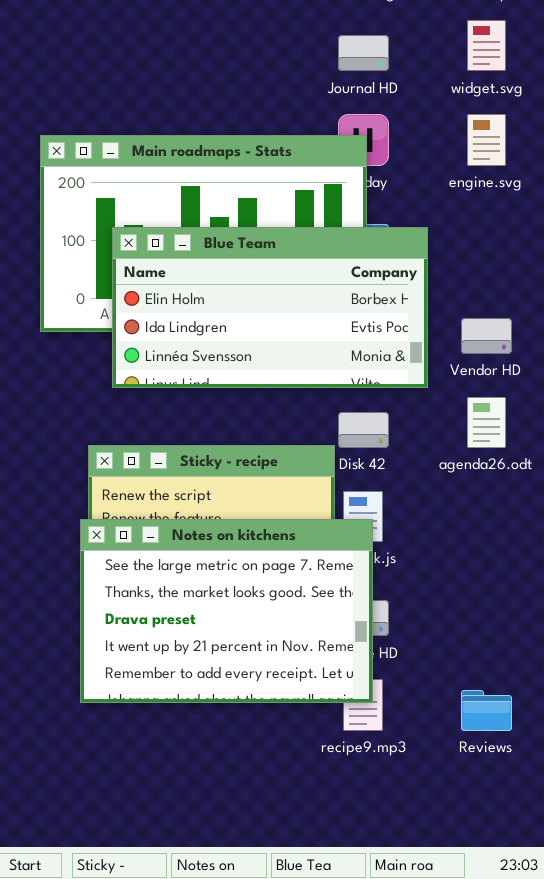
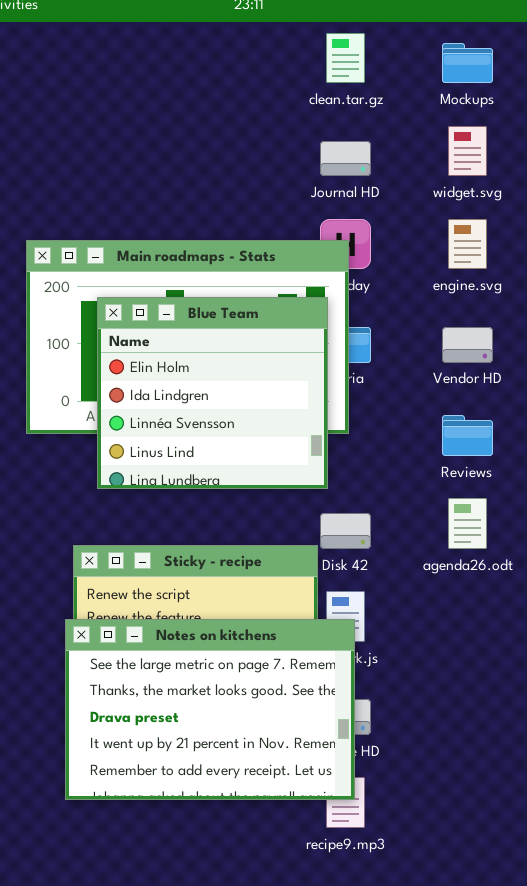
Blue Team: [112,227,428,388] -> [97,297,328,489], resized
Vendor HD: [461,318,512,354] -> [442,327,493,363], moved
Reviews: [461,690,512,731] -> [442,415,493,456], moved

